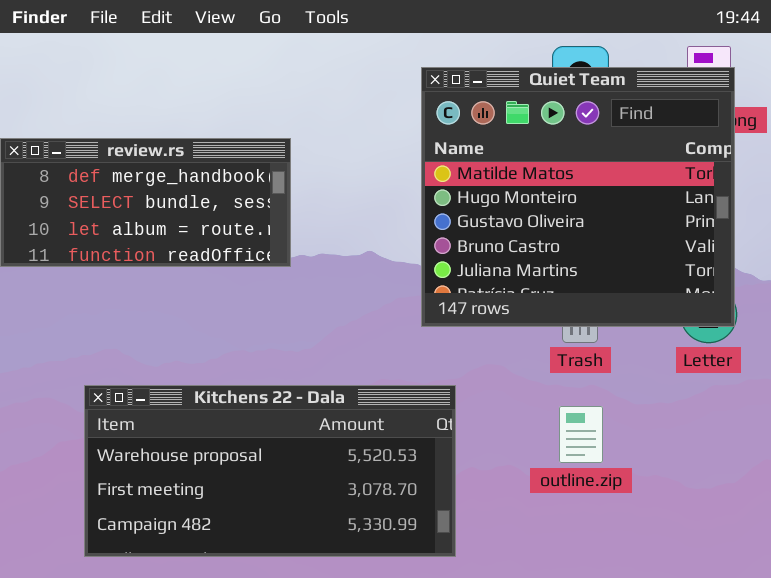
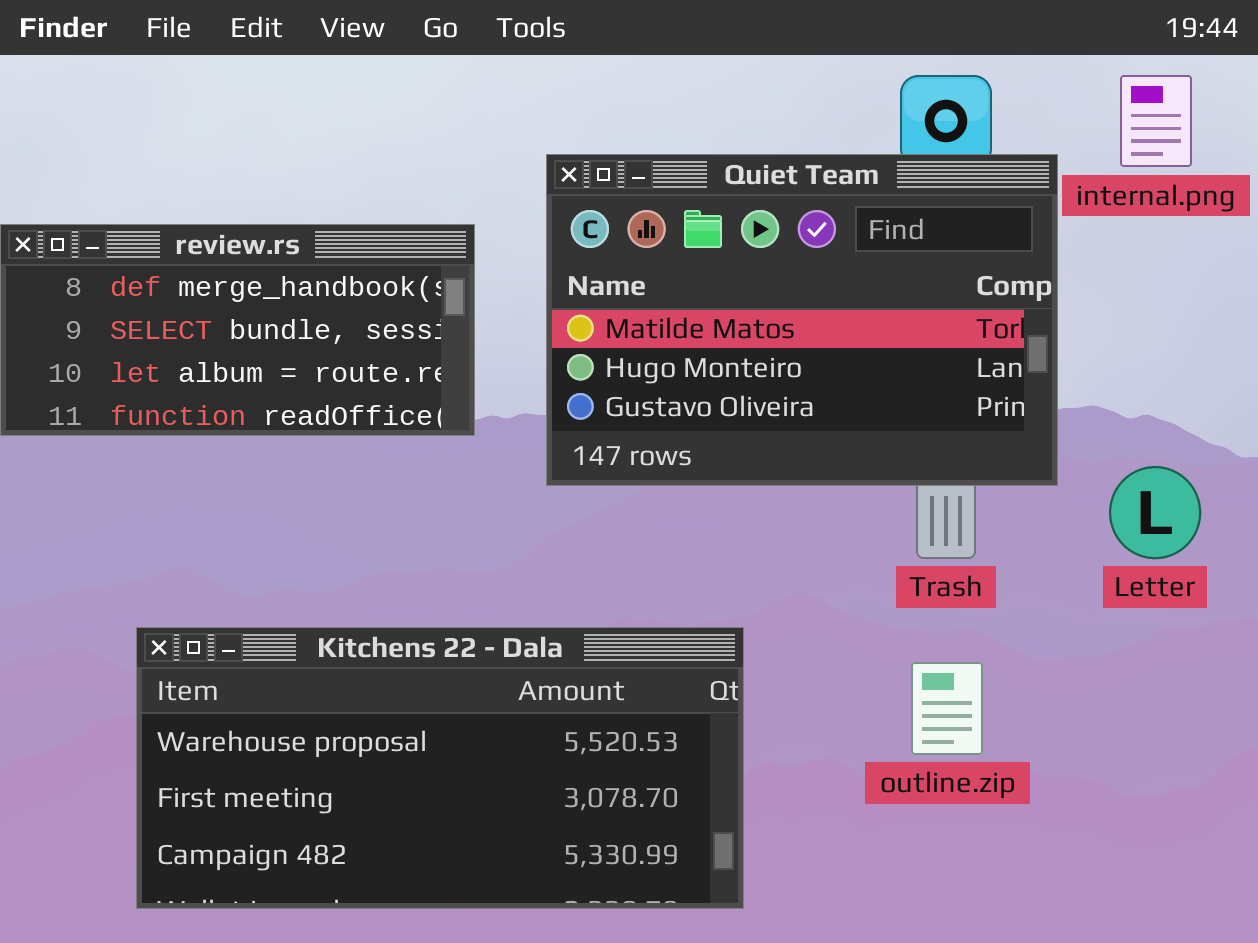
Quiet Team: [421,67,735,327] -> [546,154,1058,486], moved, resized

